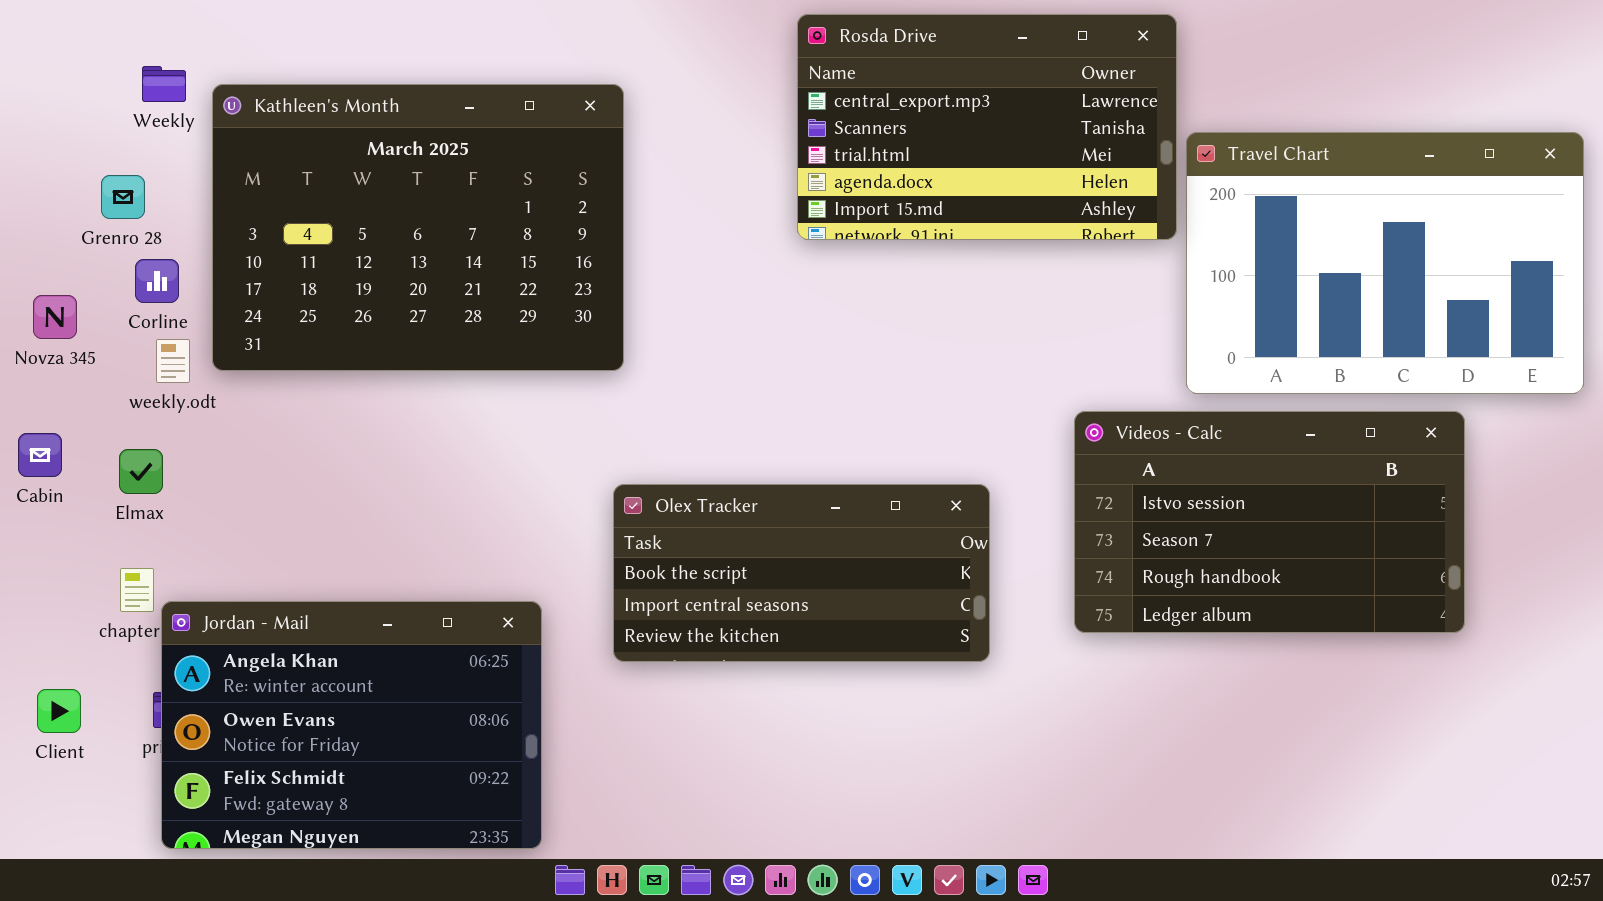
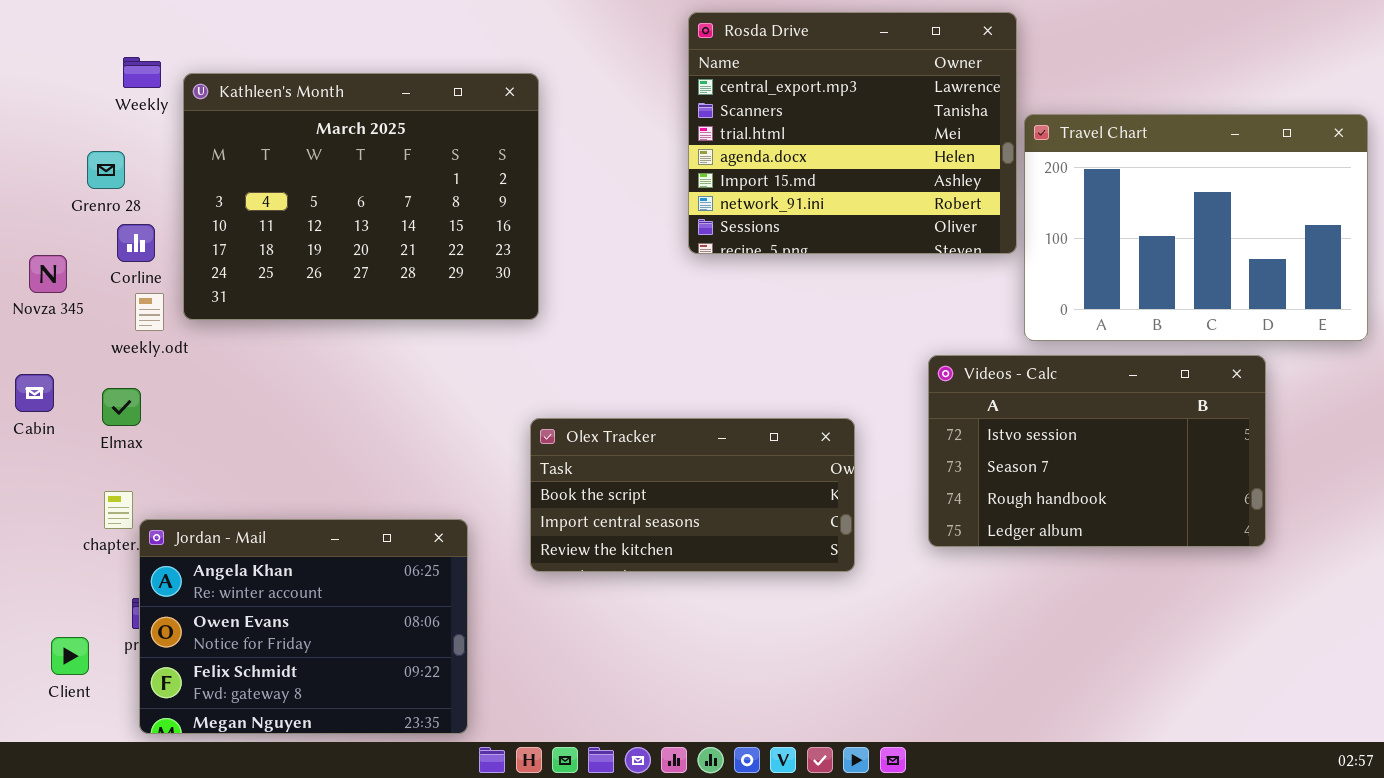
Rosda Drive: [797,14,1177,240] -> [688,12,1017,254], resized
Client: [37,689,81,733] -> [51,637,89,675], moved

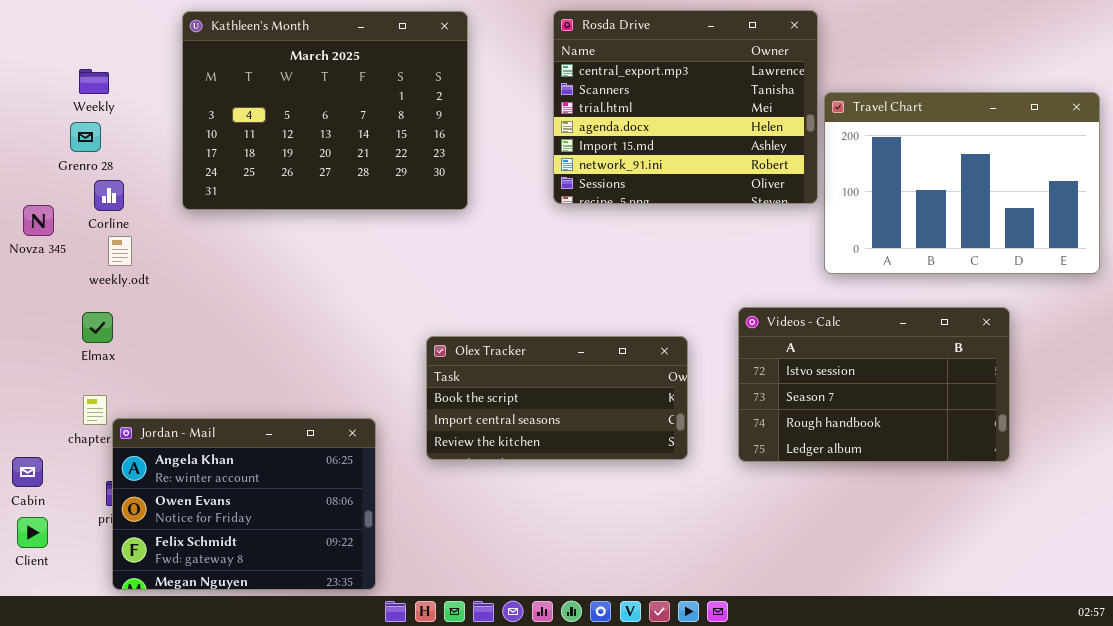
Weekly: [123,57,161,88] -> [79,69,109,94], moved
Kathleen's Month: [183,73,539,320] -> [182,11,468,210], moved
Videos - Calc: [928,355,1266,547] -> [738,307,1010,462], moved
Cabin: [15,374,54,412] -> [12,457,43,487], moved
Client: [51,637,89,675] -> [17,517,48,548], moved

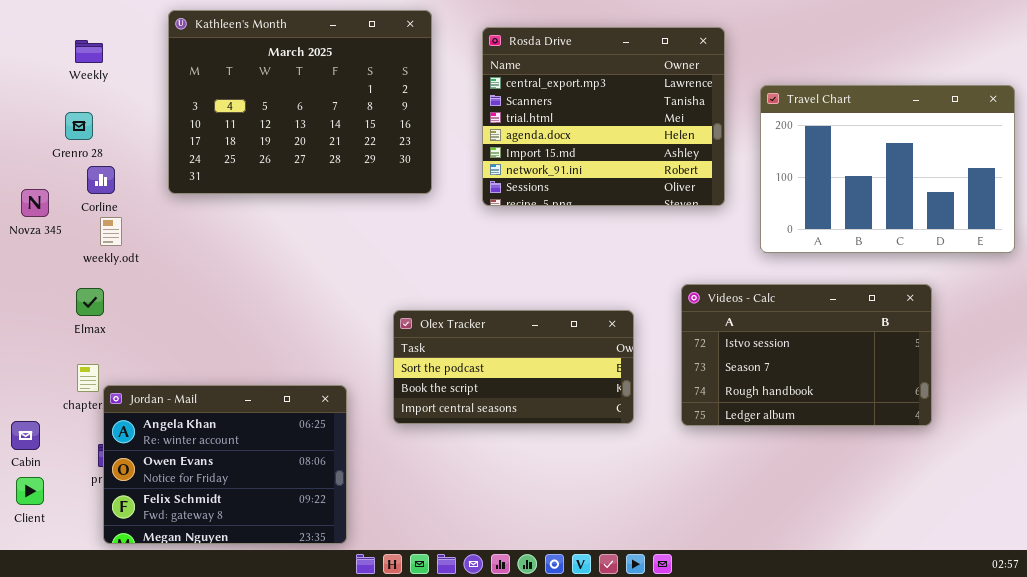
Rosda Drive: [553,10,818,204] -> [482,27,725,206], moved
Weekly: [79,69,109,94] -> [75,40,103,63], moved
Olex Tracker: [426,336,688,460] -> [393,310,634,424], scrolled up 1 row

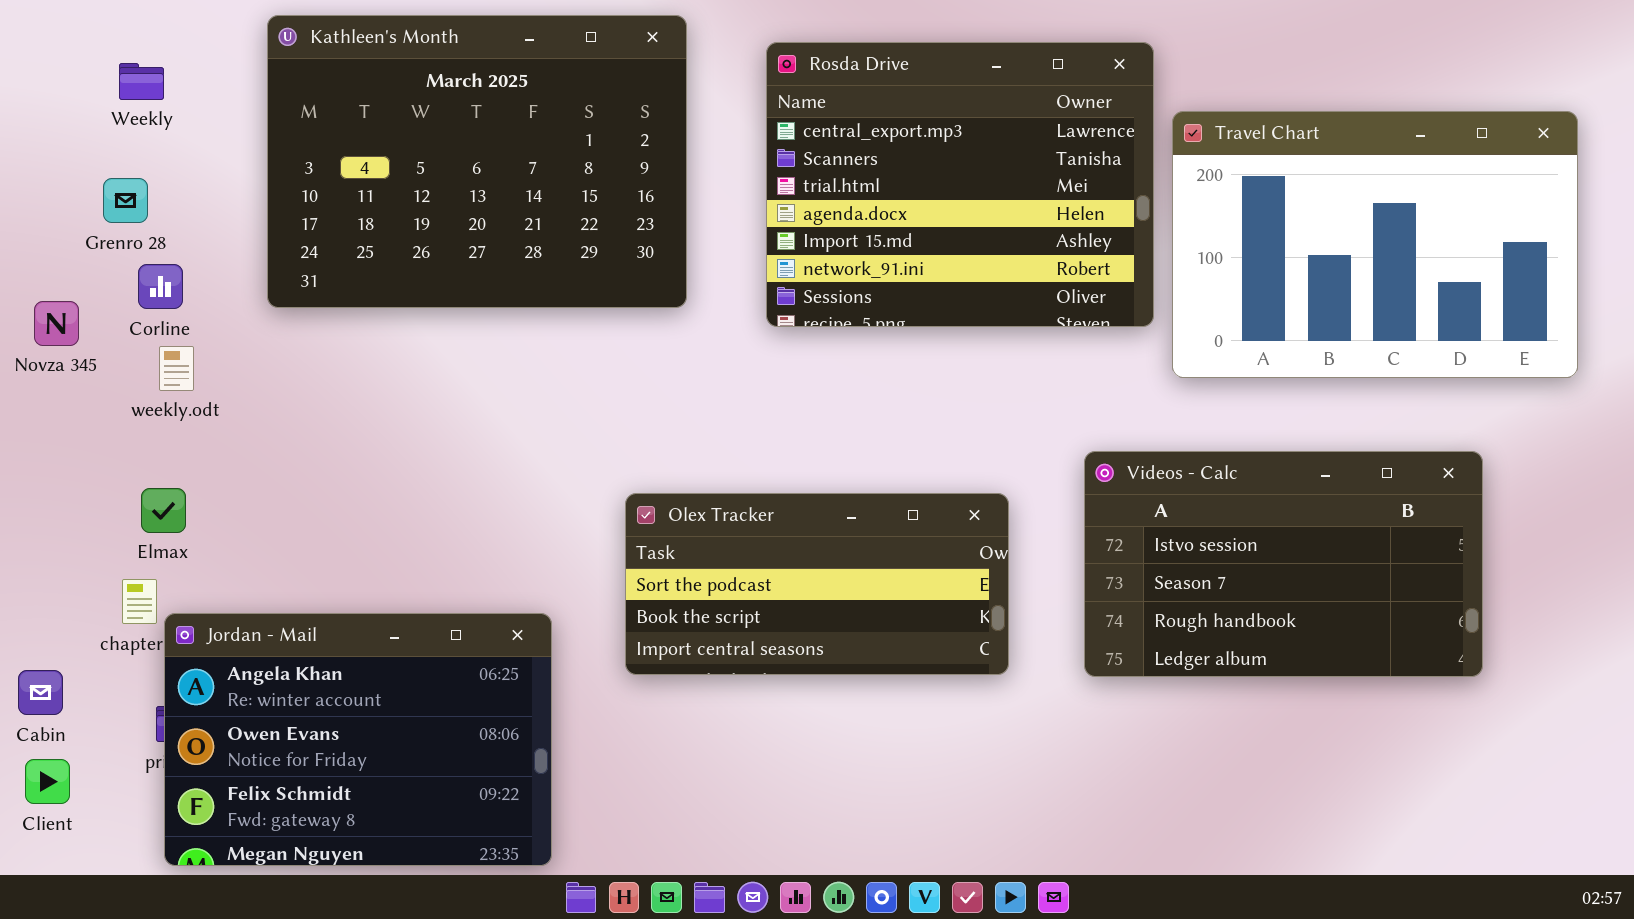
Travel Chart: [760,85,1015,253] -> [1172,111,1578,378], moved
Elmax: [76,288,104,316] -> [141,488,186,533], moved

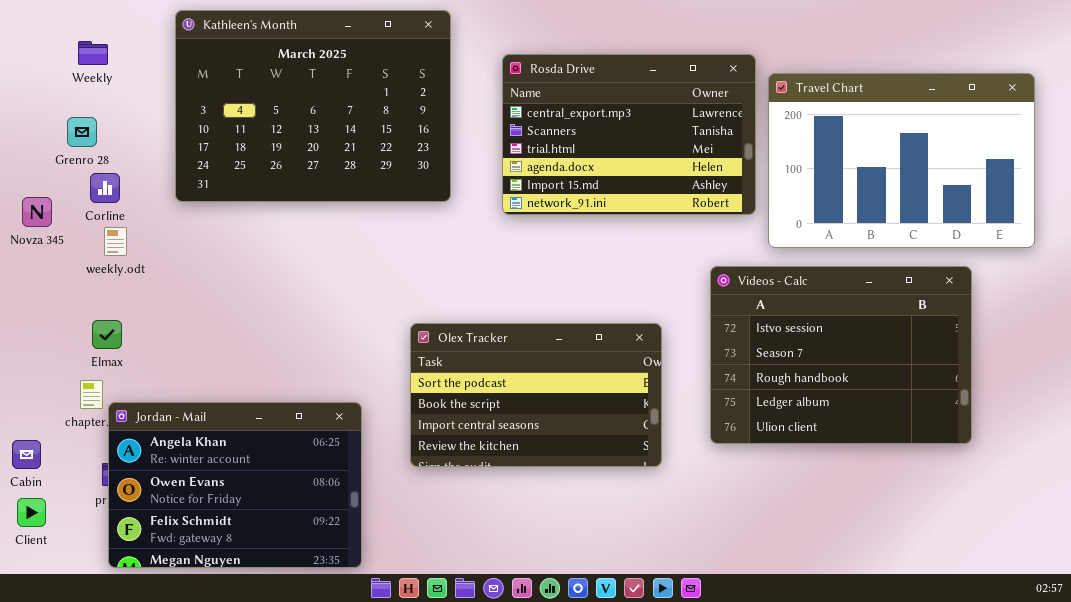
Rosda Drive: [766,42,1154,327] -> [502,54,756,215], resized
Videos - Calc: [1084,451,1483,677] -> [710,266,972,444], resized
Olex Tracker: [625,493,1009,675] -> [410,323,662,467], resized

